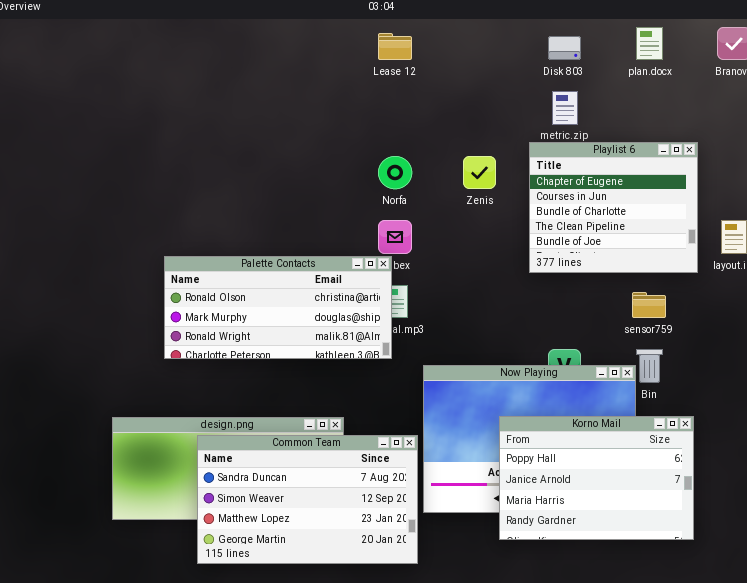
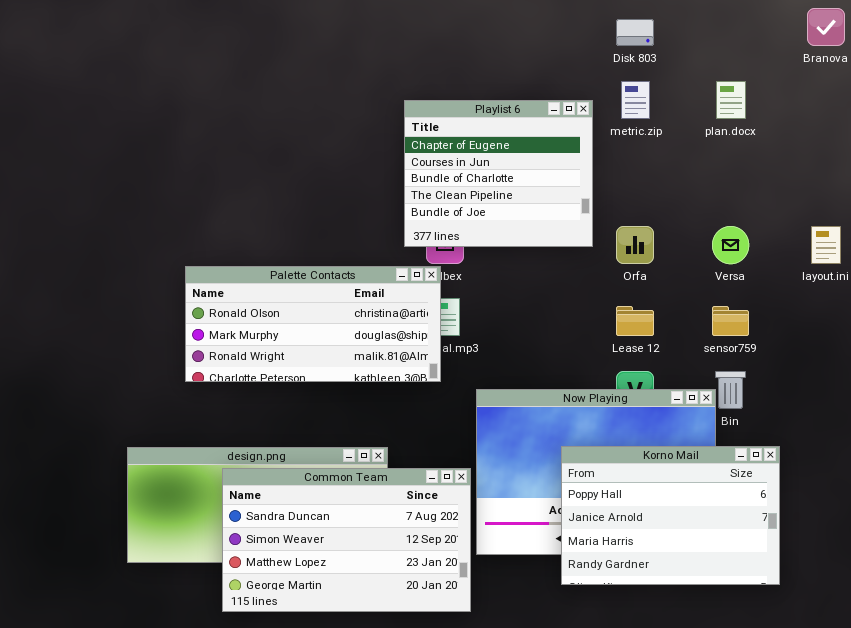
plan.docx: [636,27,663,60] -> [716,81,746,119], moved
Lease 12: [378,33,412,60] -> [616,306,654,336], moved
Playlist 6: [529,142,698,273] -> [404,100,593,247], moved

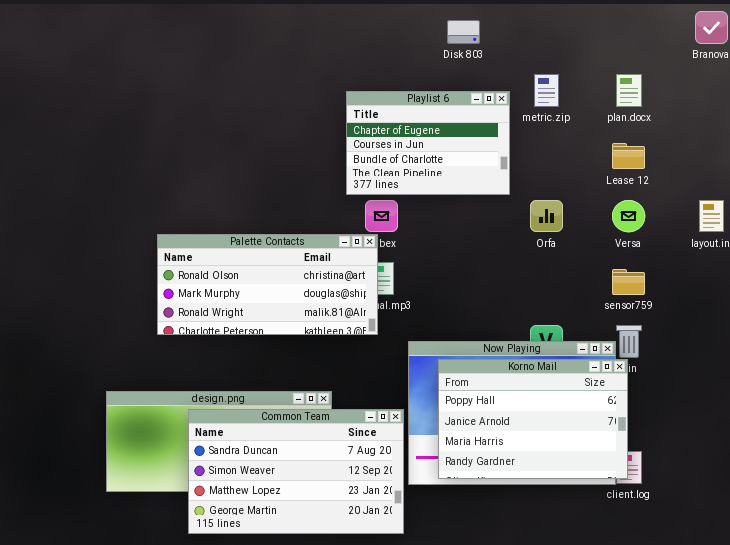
Disk 803: [616,19,654,46] -> [447,20,480,44], moved
Playlist 6: [404,100,593,247] -> [346,91,510,195], resized
Lease 12: [616,306,654,336] -> [612,143,645,169], moved
Korno Mail: [561,446,780,585] -> [438,359,628,479], moved

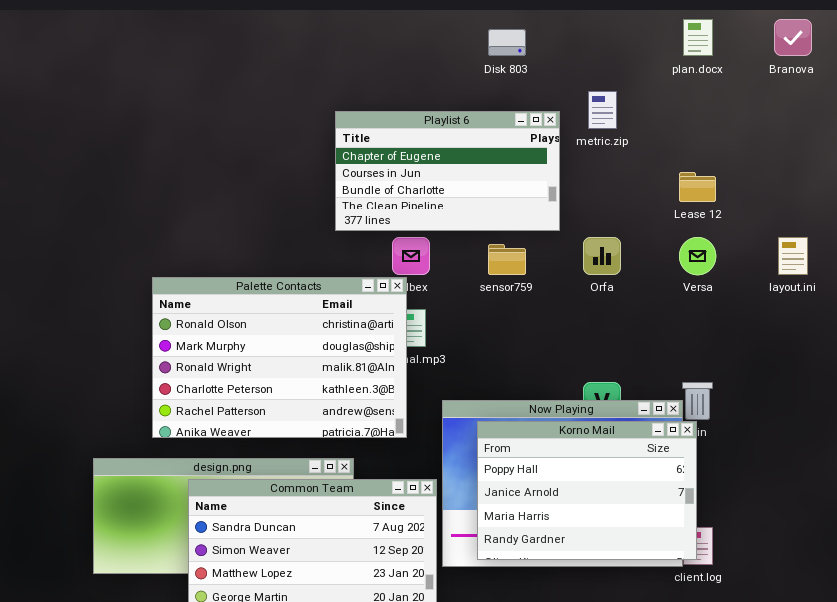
plan.docx: [616,74,642,107] -> [683,19,713,56], moved
Playlist 6: [346,91,510,195] -> [335,111,560,231], resized
Palette Contacts: [157,234,378,335] -> [152,277,407,438], resized
sensor759: [612,269,645,295] -> [488,244,526,275], moved

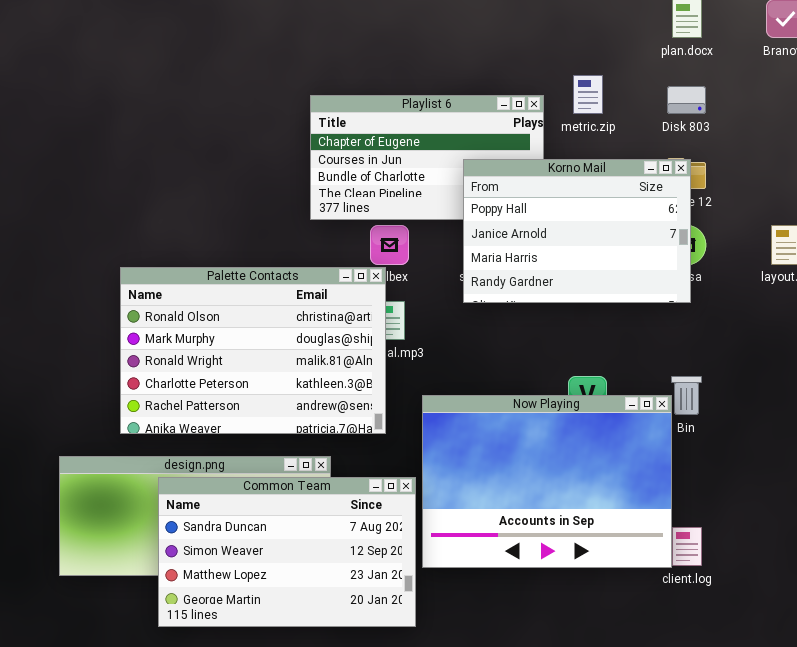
Disk 803: [488,29,526,56] -> [667,86,706,114], moved
Korno Mail: [477,421,697,560] -> [463,159,691,303], moved

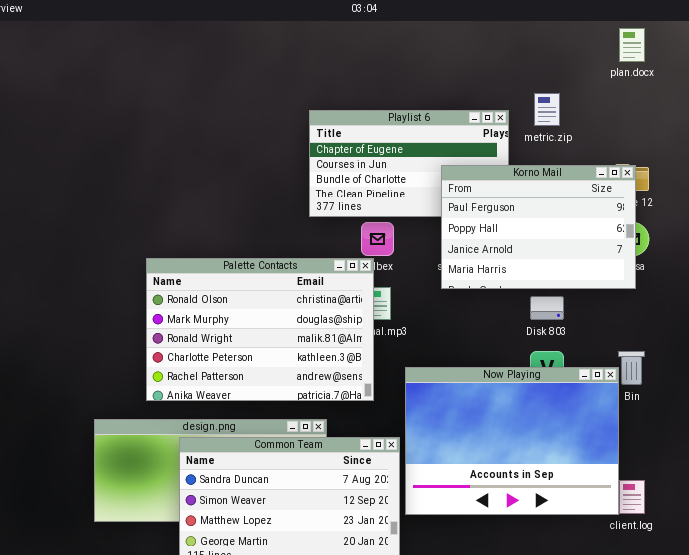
Disk 803: [667,86,706,114] -> [530,296,564,320], moved
Korno Mail: [463,159,691,303] -> [441,165,636,289], scrolled up 1 row

